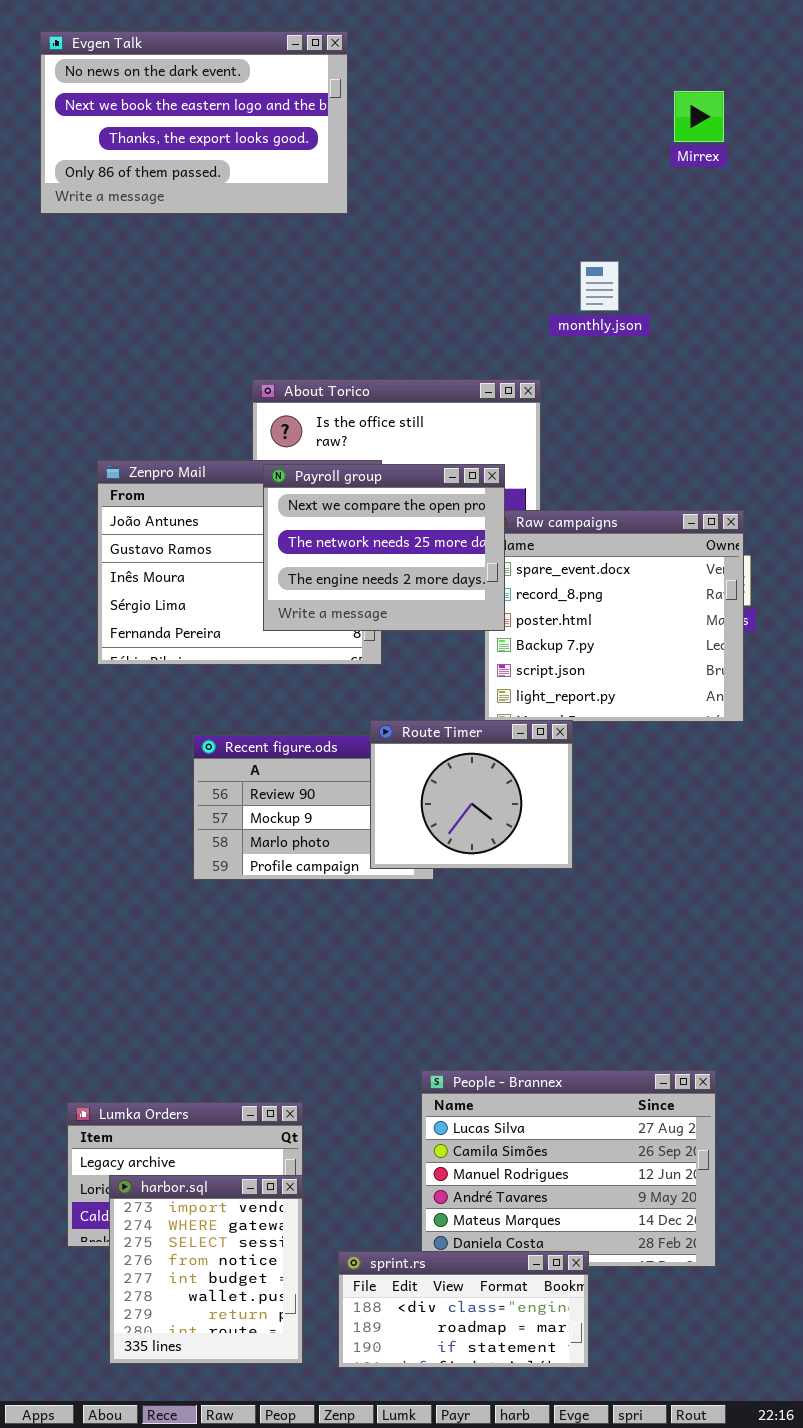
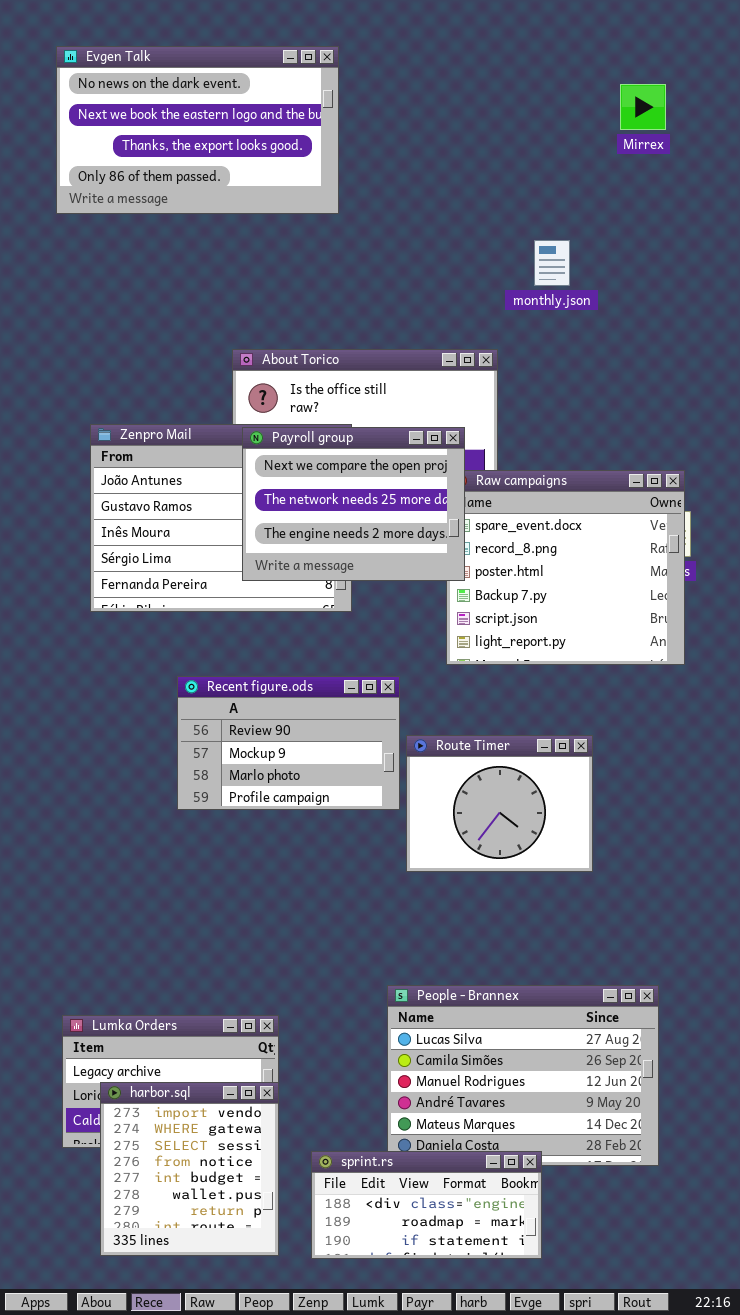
Evgen Talk: [40,31,348,214] -> [56,46,339,214], moved
Route Timer: [370,720,573,869] -> [406,735,593,872], moved

